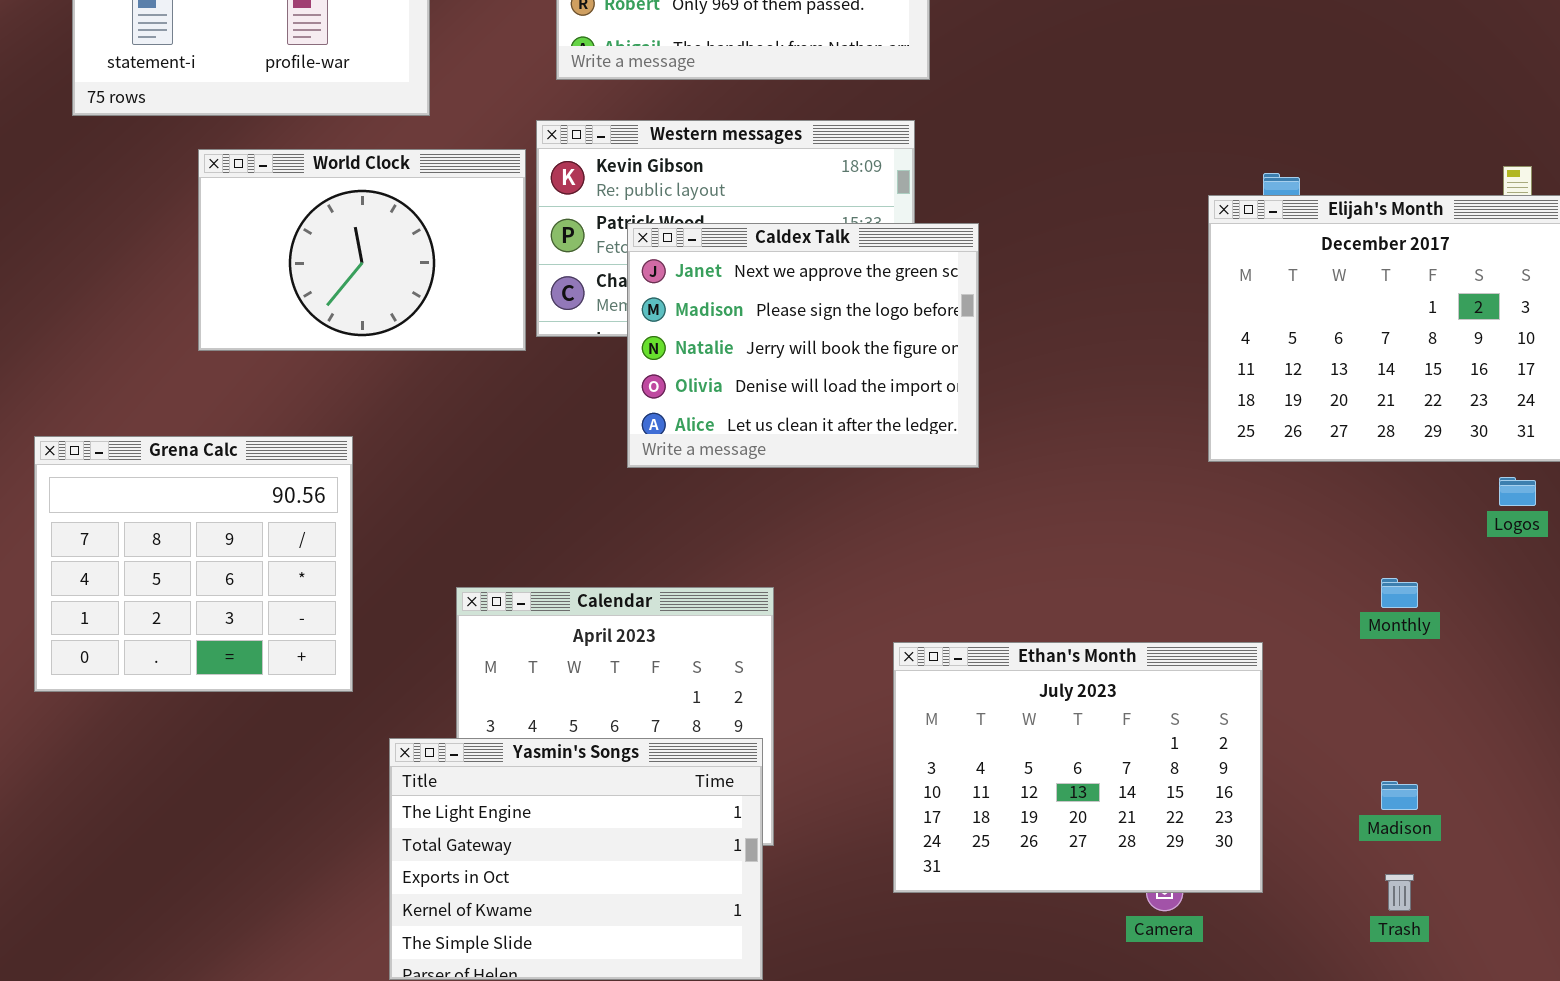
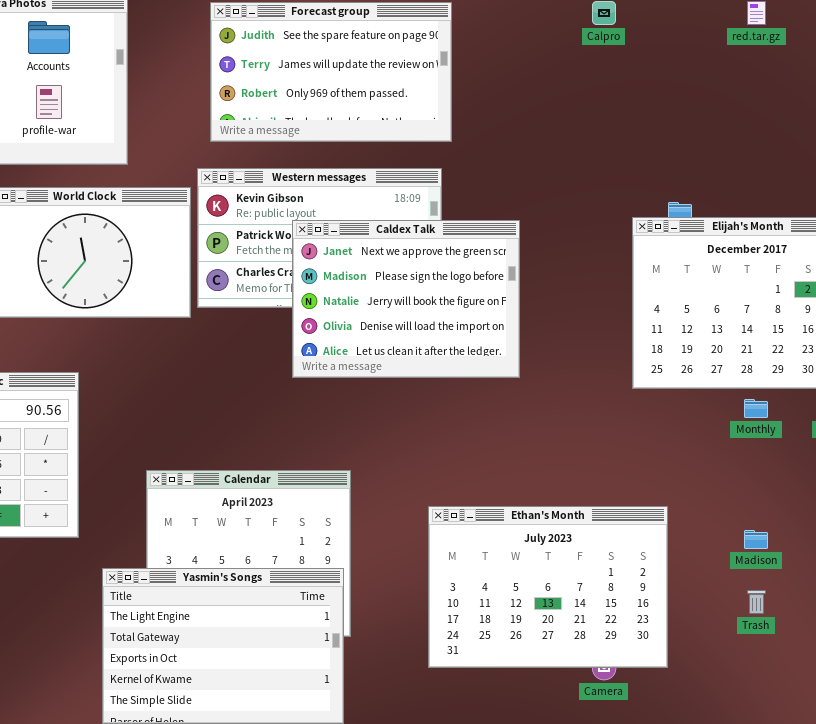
Caldex Talk: [627,223,979,468] -> [292,220,520,378], moved
Monthly: [1381,578,1418,608] -> [744,399,768,418], moved
Madison: [1381,781,1418,810] -> [744,530,768,549], moved
Trash: [1385,874,1414,911] -> [747,590,766,614], moved

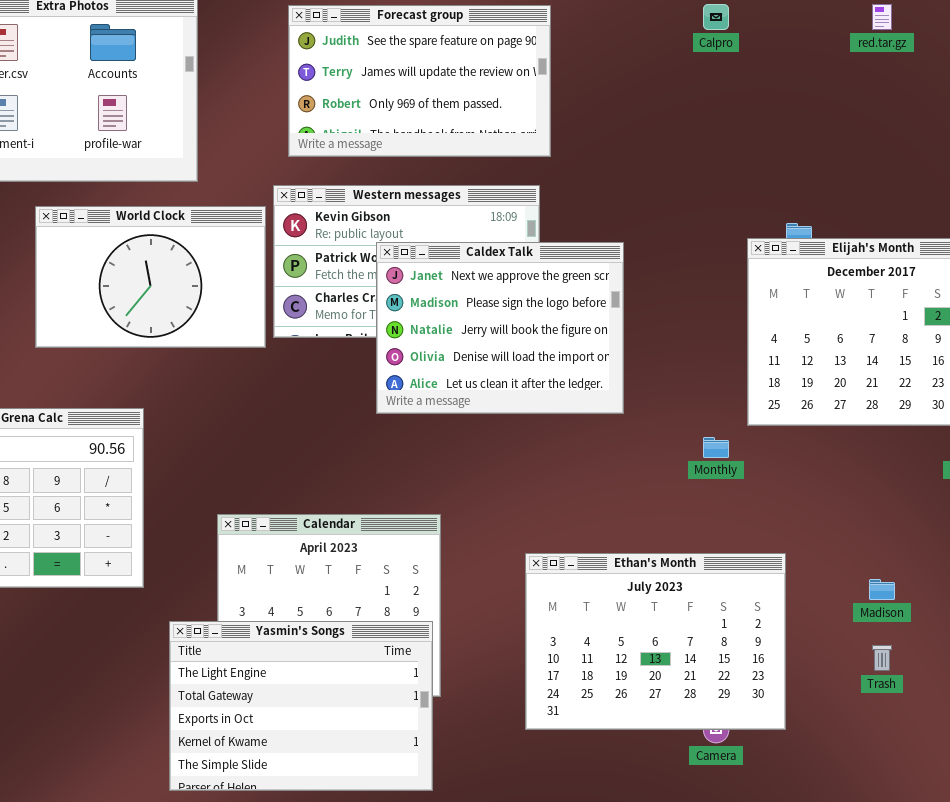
Monthly: [744,399,768,418] -> [703,437,729,458], moved

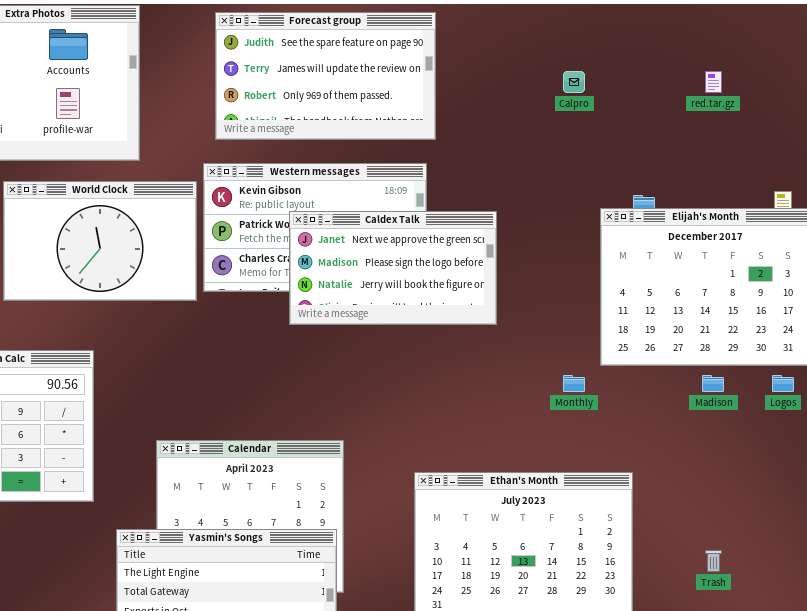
Calpro: [703,4,729,30] -> [563,71,585,93], moved
red.tar.gz: [872,4,892,30] -> [705,71,722,93], moved
Caldex Talk: [376,242,624,414] -> [289,211,497,325], resized
Madison: [869,579,895,600] -> [702,375,724,392], moved

